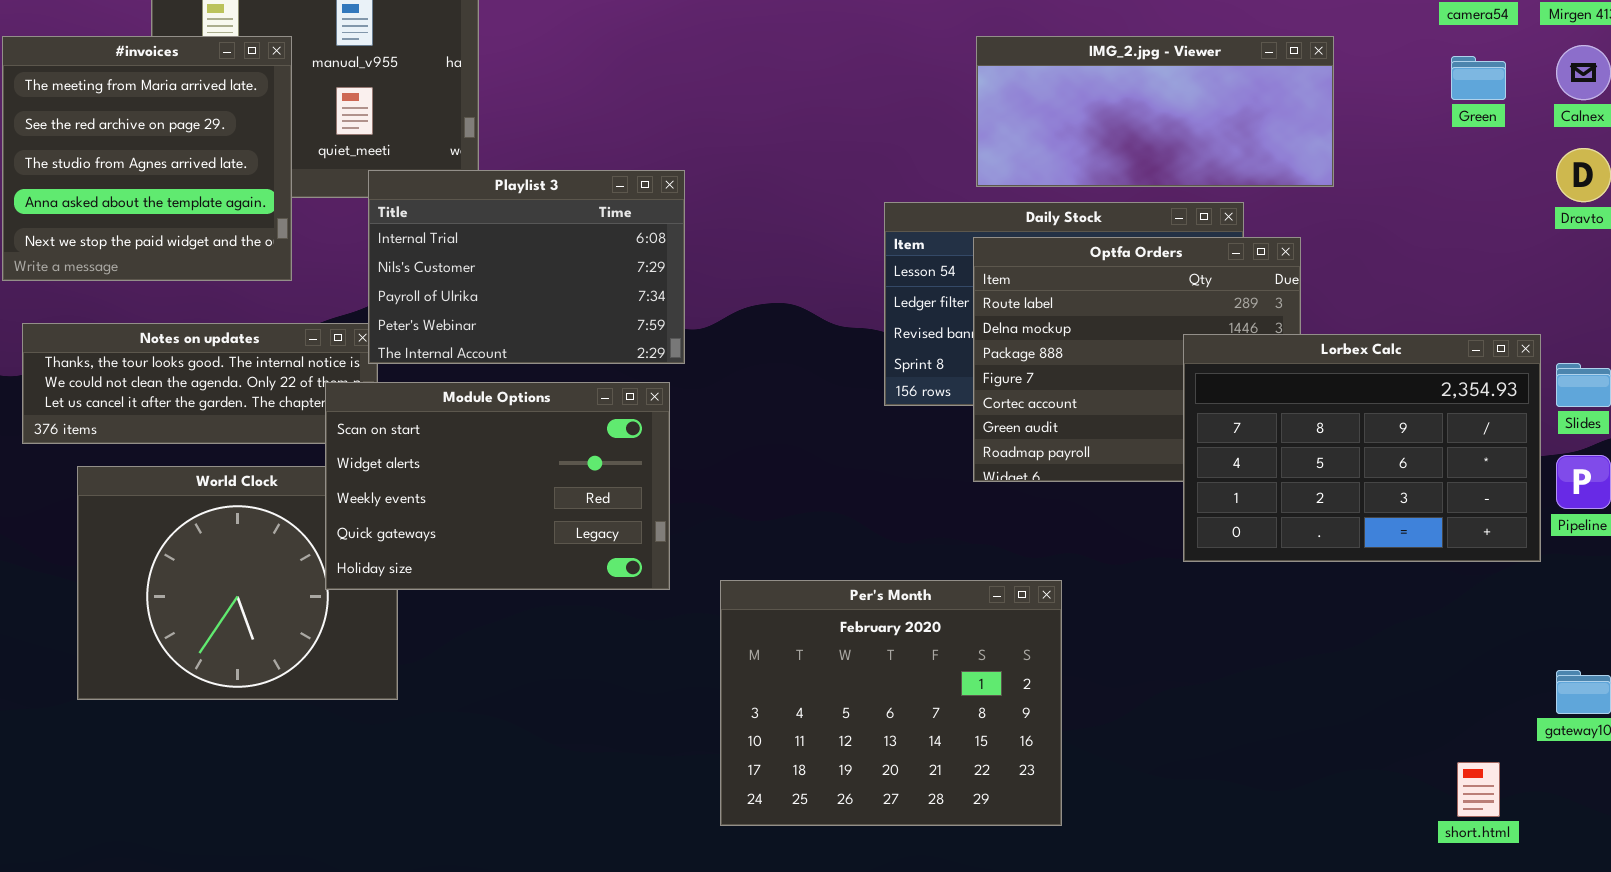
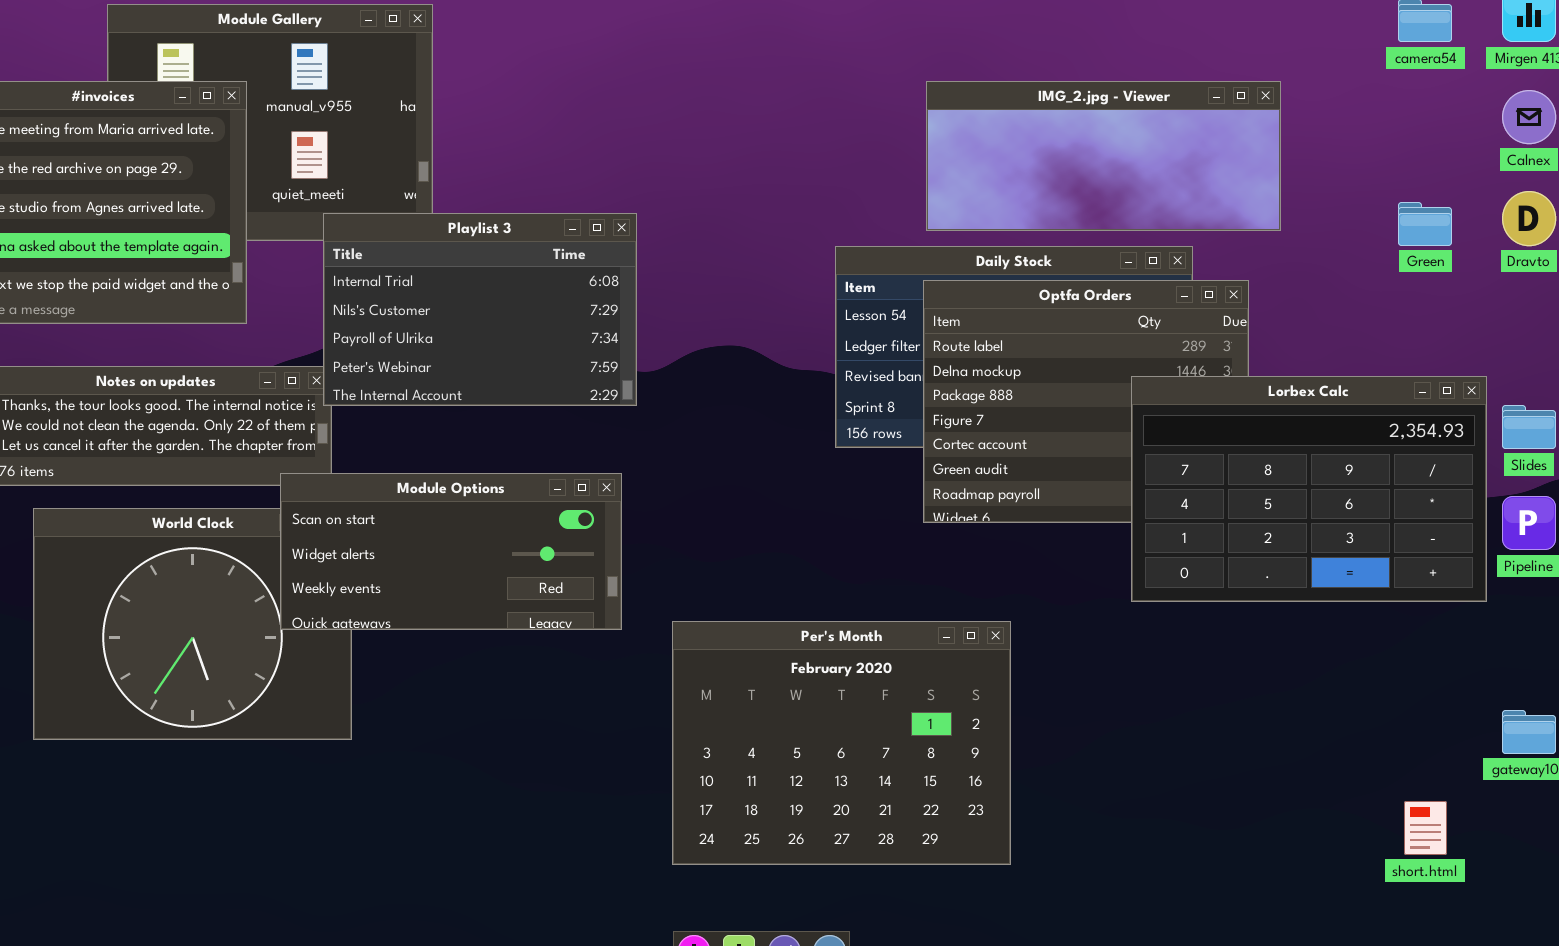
Green: [1451,56,1506,100] -> [1398,202,1452,246], moved
Module Options: [325,382,670,590] -> [280,473,622,630], resized

